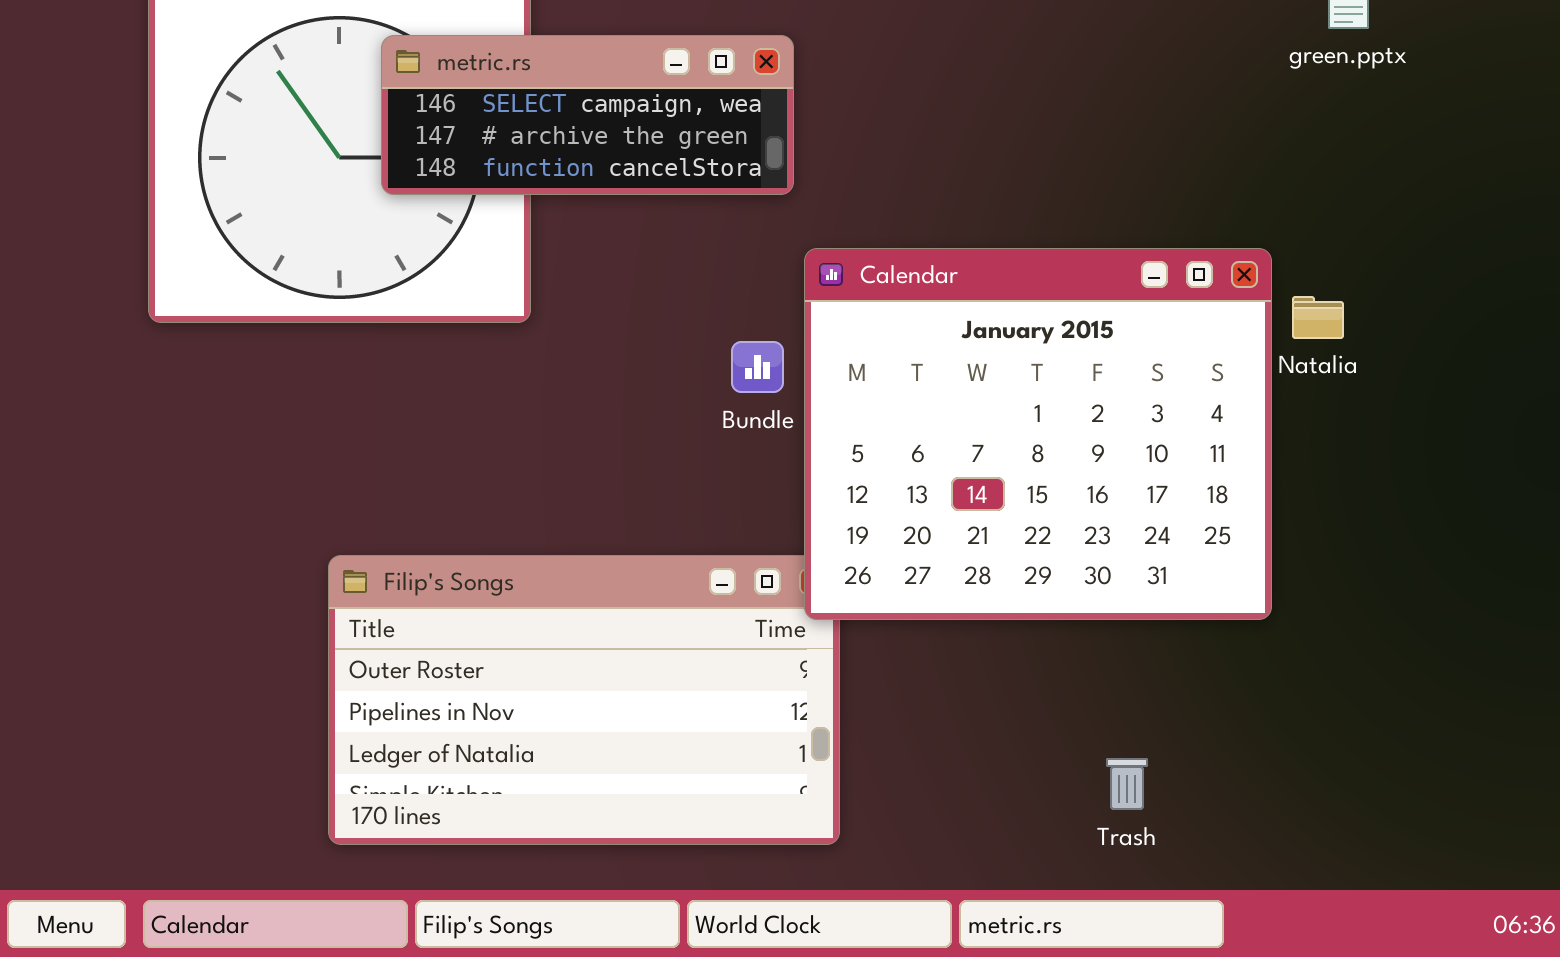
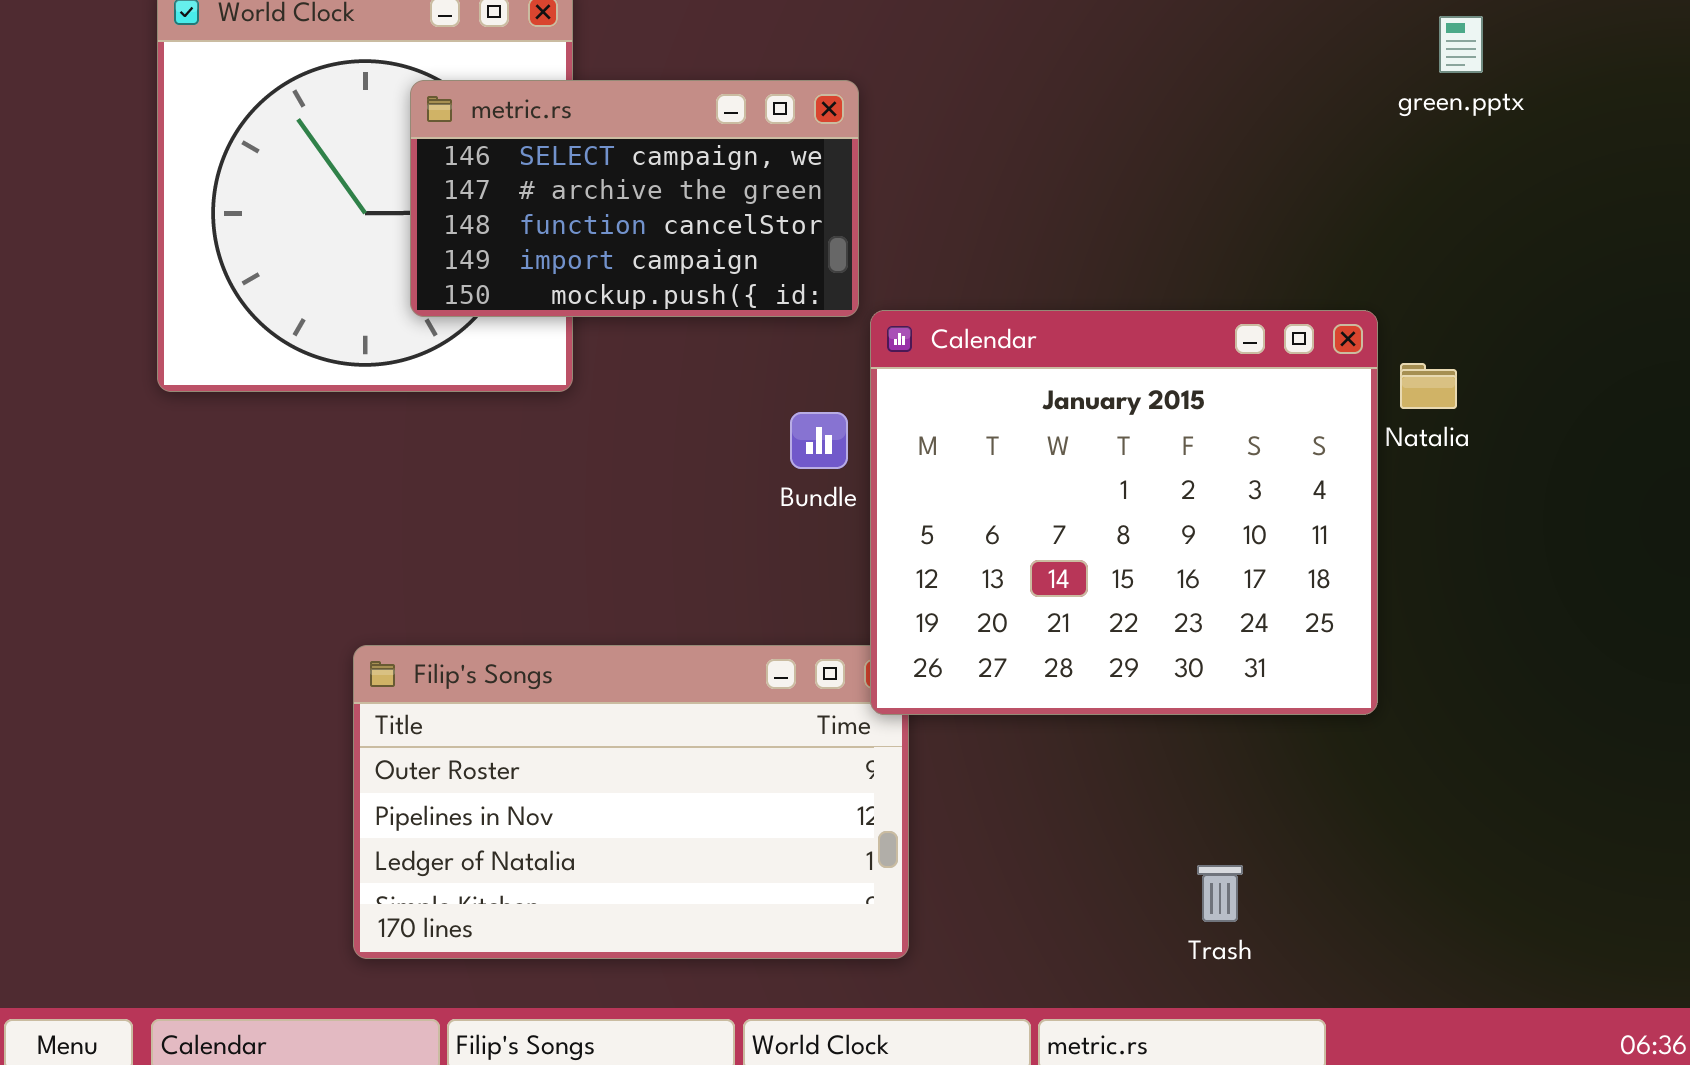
metric.rs: [381,35,794,195] -> [410,80,859,317], resized

